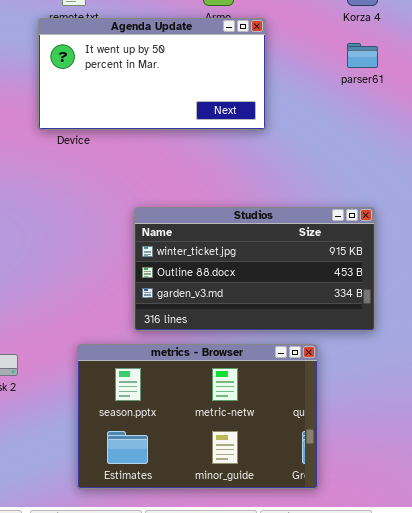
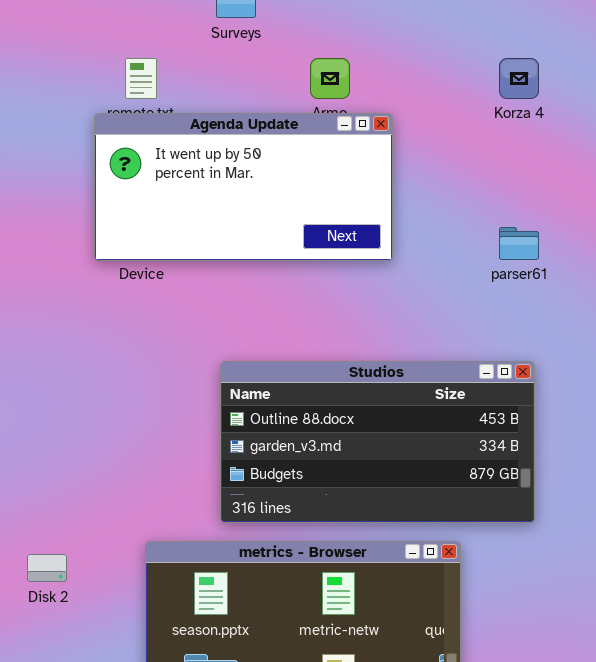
parser61: [347,43,378,68] -> [499,227,539,260], moved
Studios: [134,207,375,331] -> [220,361,535,523], scrolled down 1 row

